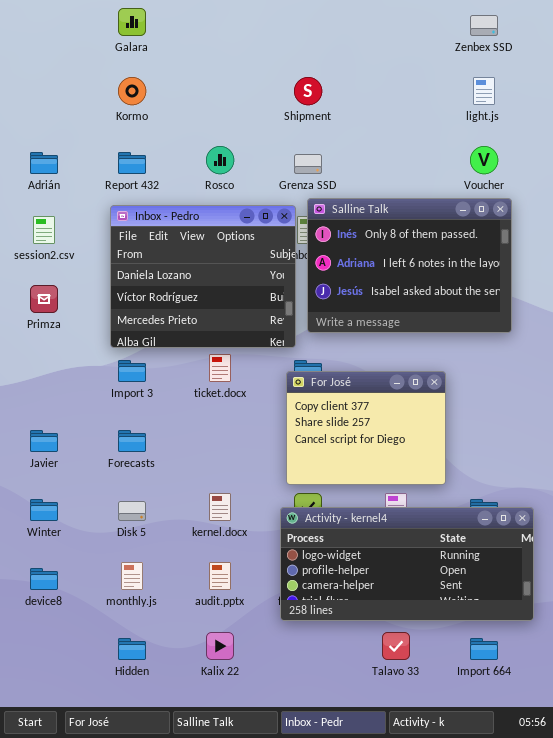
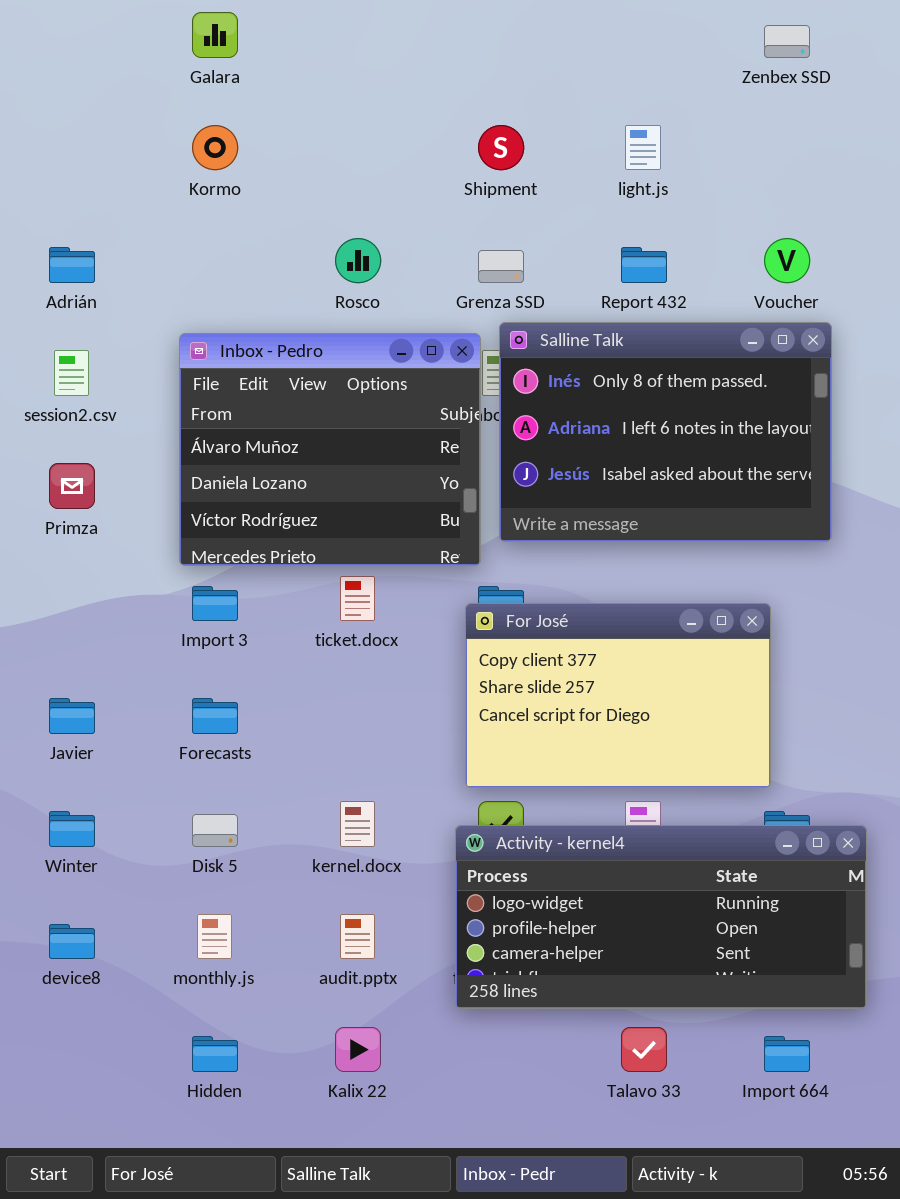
light.js: [473,77,495,105] -> [625,125,661,170], moved
Report 432: [118,152,146,174] -> [621,247,667,283], moved
Inbox - Pedro: [110,205,296,348] -> [179,333,481,566], scrolled up 1 row
For José: [286,371,446,485] -> [465,603,771,788], resized

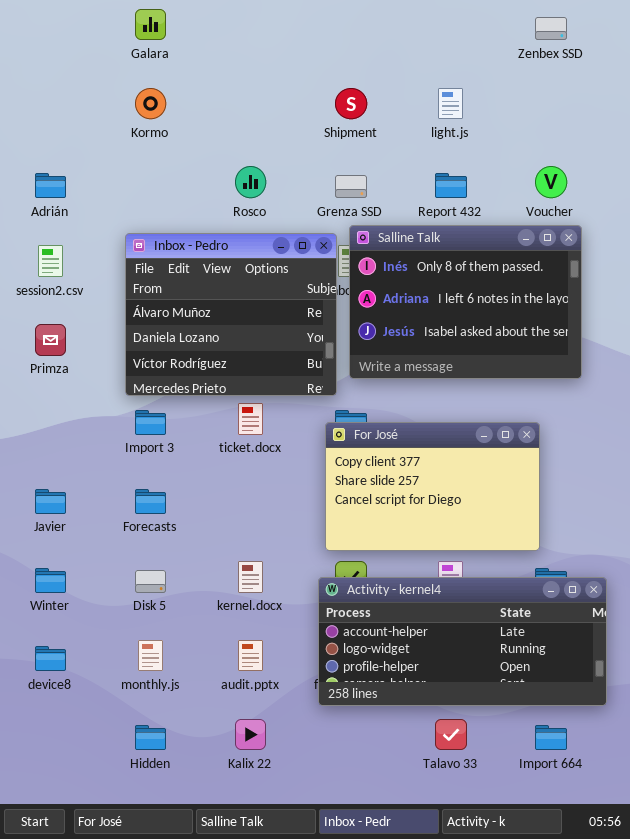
Activity - kernel4: [455,825,867,1009] -> [318,577,607,706], scrolled up 1 row

